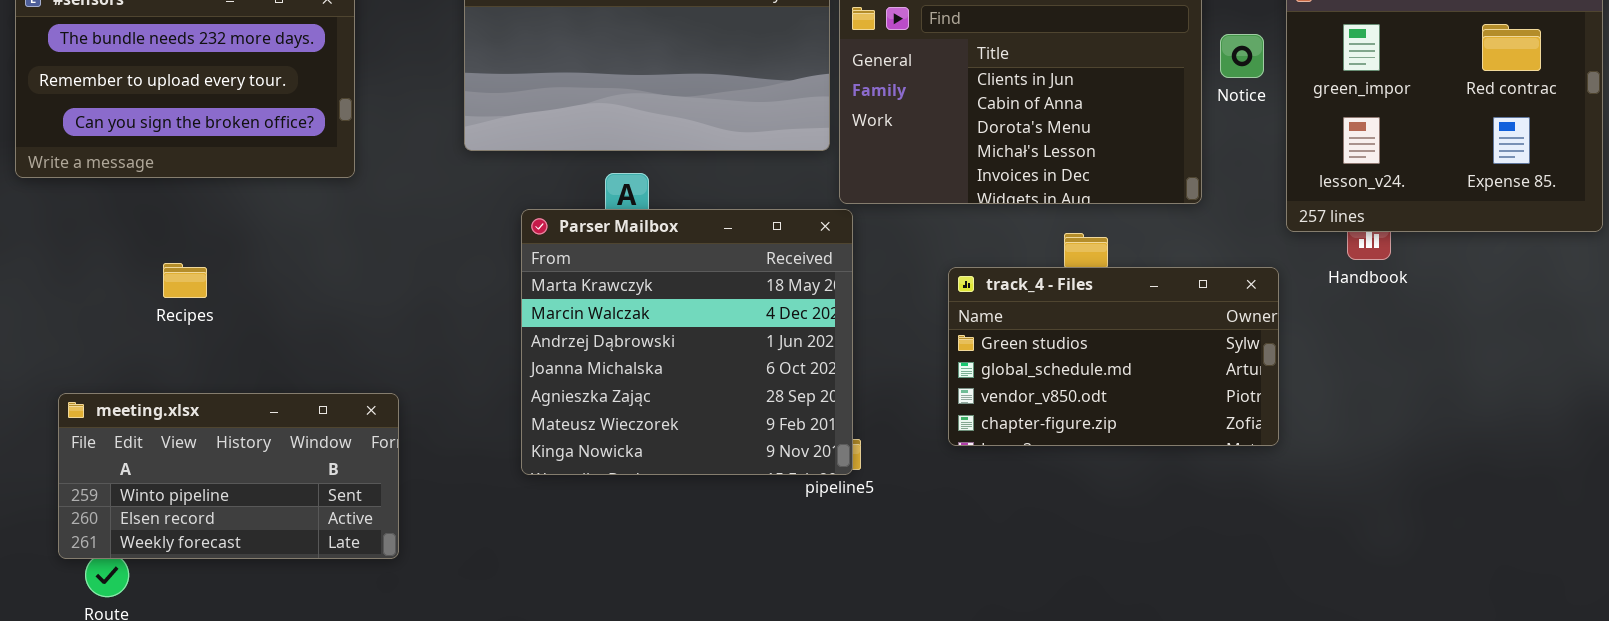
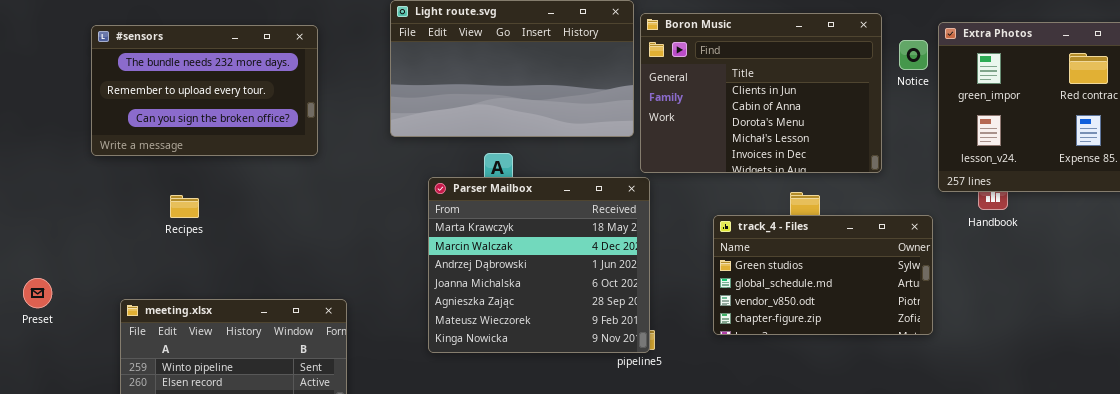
Notice: [1220,34,1264,78] -> [899,40,928,70], moved
Recipes: [163,263,207,298] -> [170,195,199,218], moved

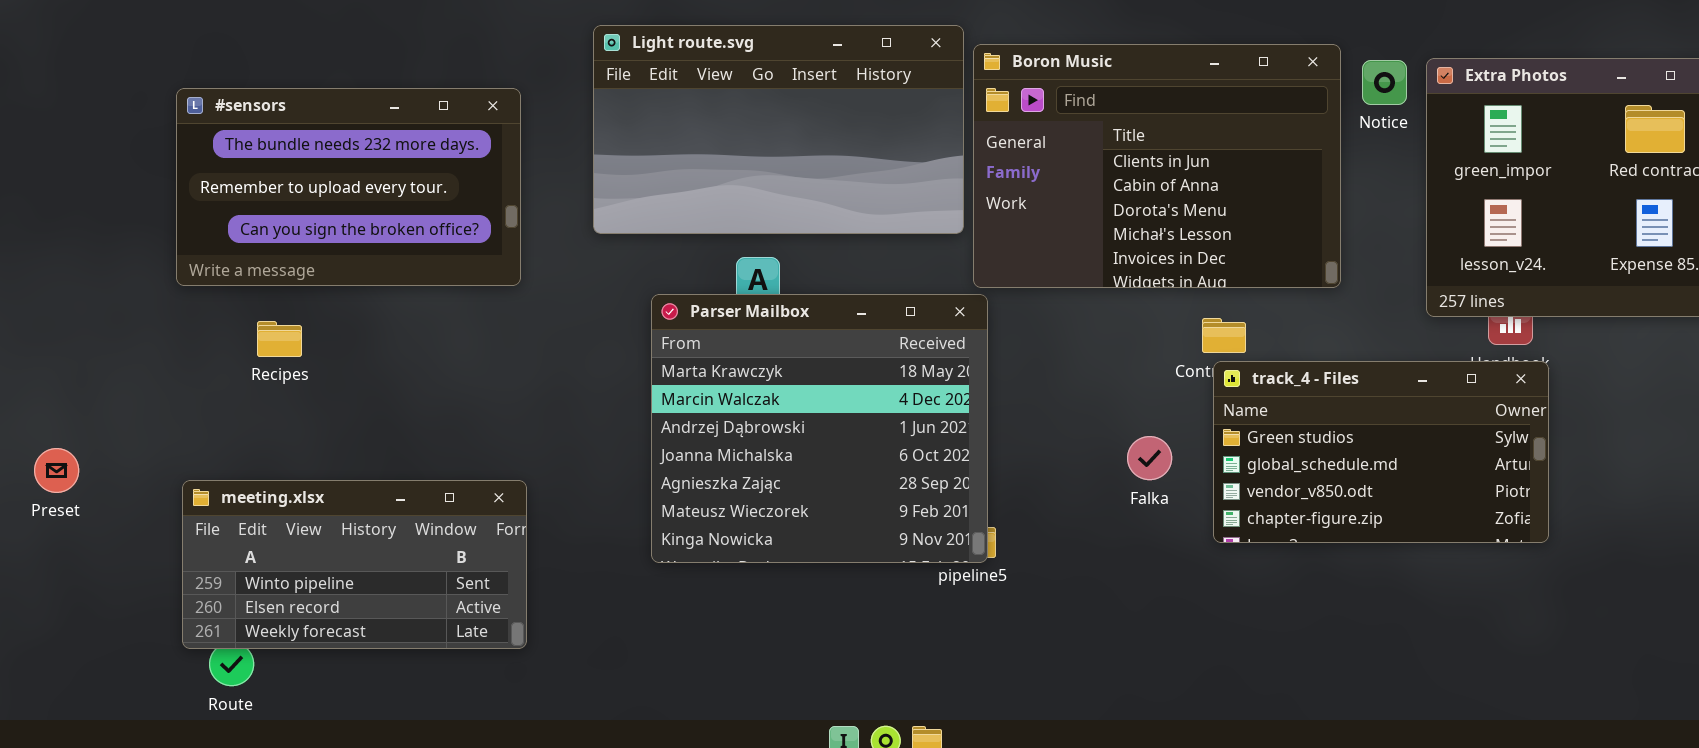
#sensors: [91,25,318,156] -> [176,88,521,286], moved
Notice: [899,40,928,70] -> [1362,60,1407,105], moved
track_4 - Files: [713,215,933,335] -> [1213,361,1549,543], moved

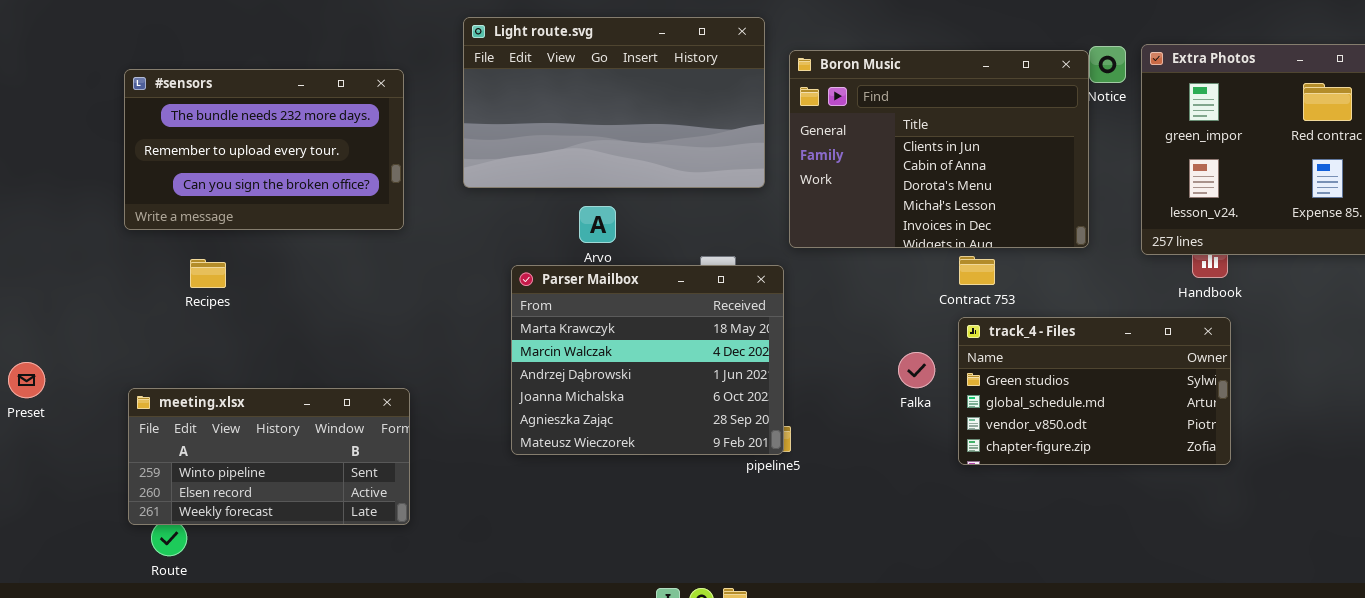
Boron Music: [973,44,1341,288] -> [789,50,1089,248], moved
Parser Mailbox: [651,294,988,563] -> [511,265,784,455], resized
track_4 - Files: [1213,361,1549,543] -> [958,317,1231,465], moved

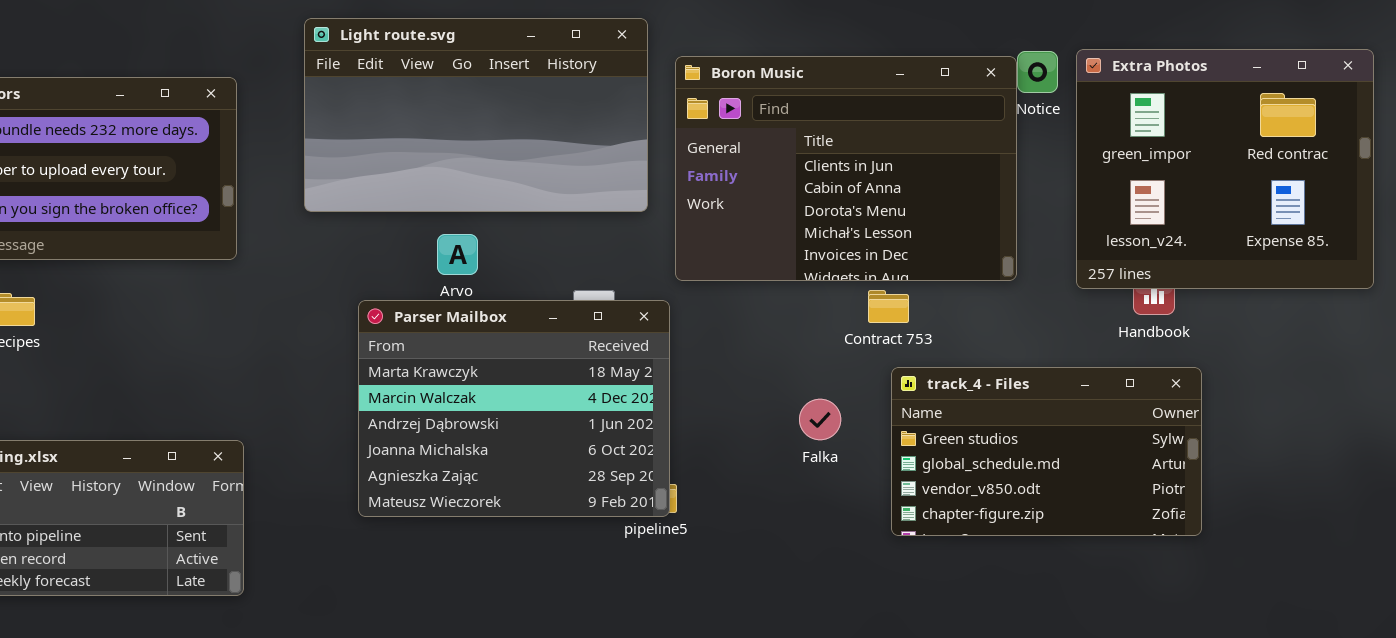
track_4 - Files: [958,317,1231,465] -> [891,367,1202,536], moved

